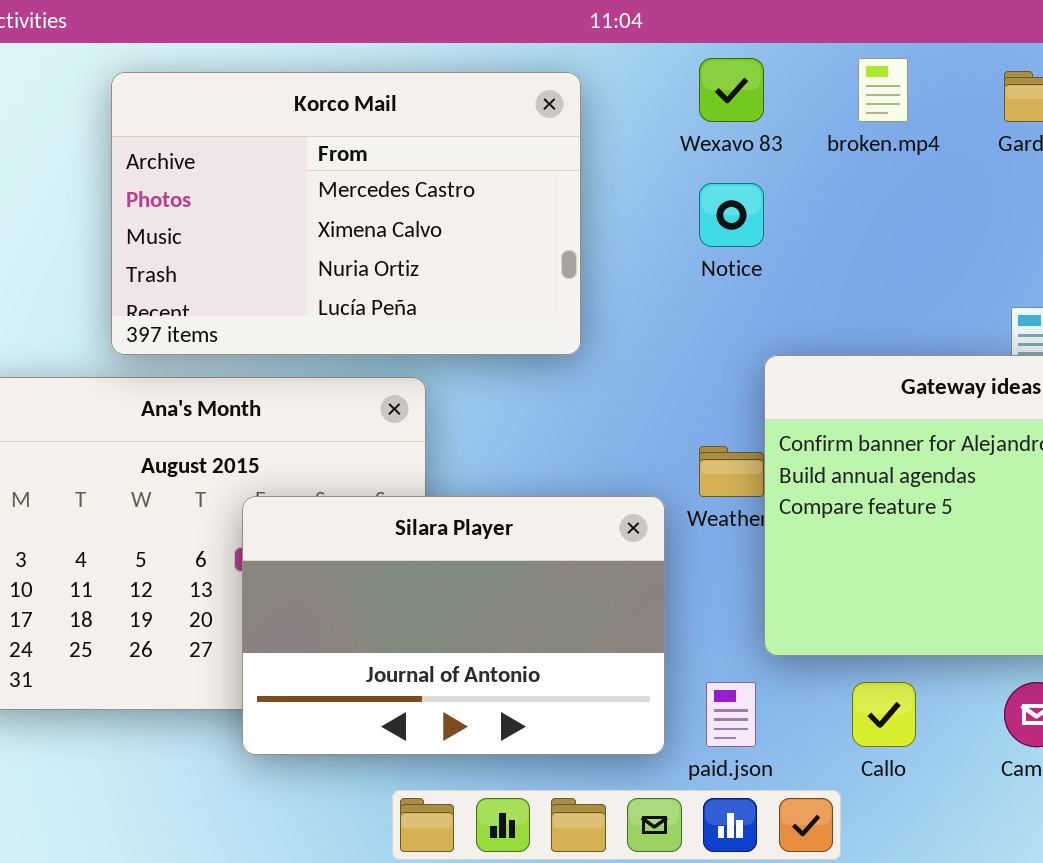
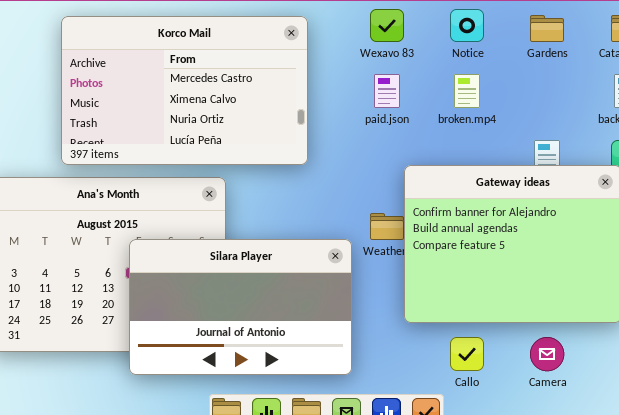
broken.mp4: [858,58,908,122] -> [454,74,480,108], moved
Notice: [699,183,764,247] -> [450,9,484,42], moved
paid.json: [706,682,756,747] -> [374,74,400,108], moved

